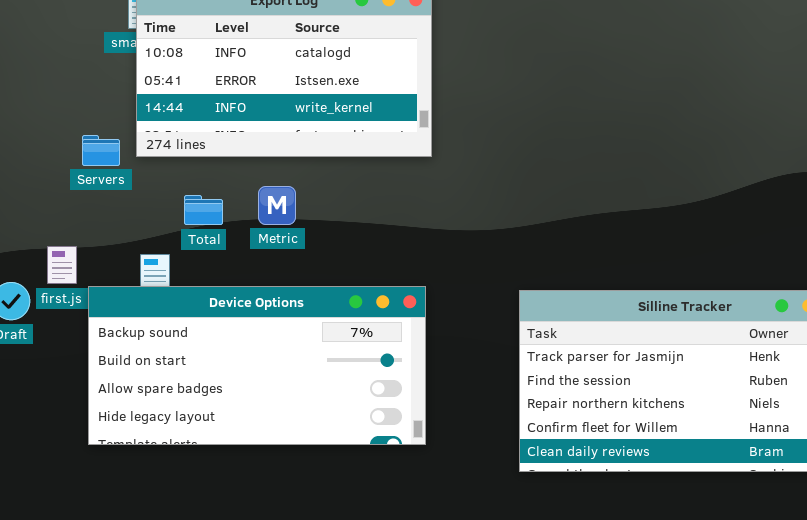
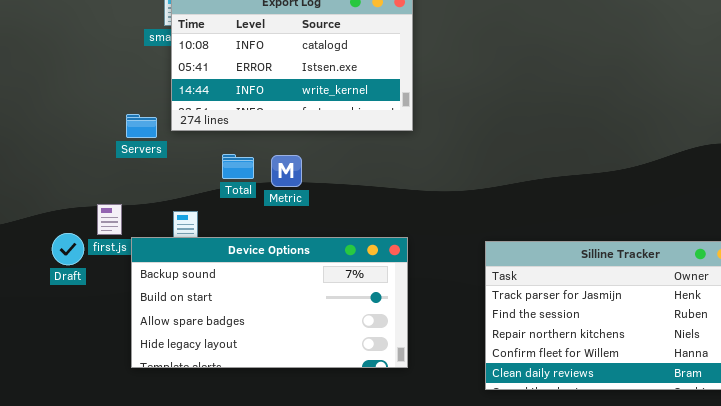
Total: [184,195,223,225] -> [222,154,254,179], moved

